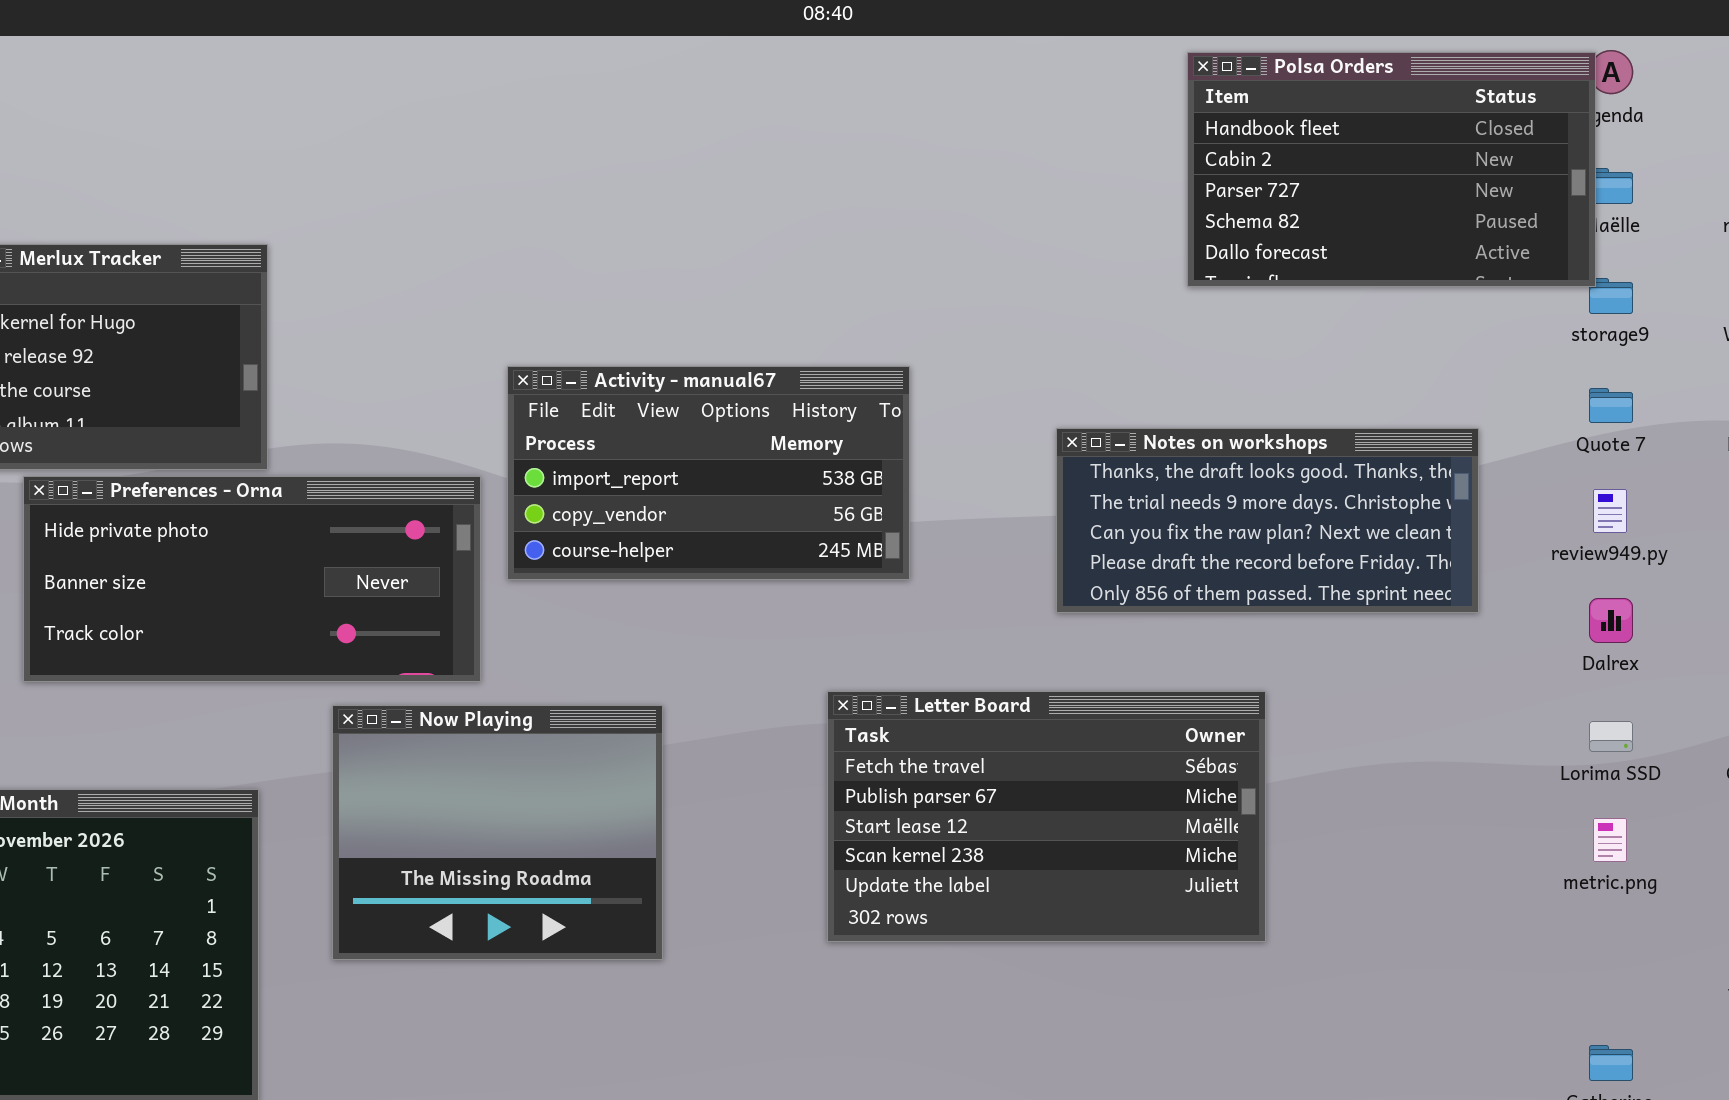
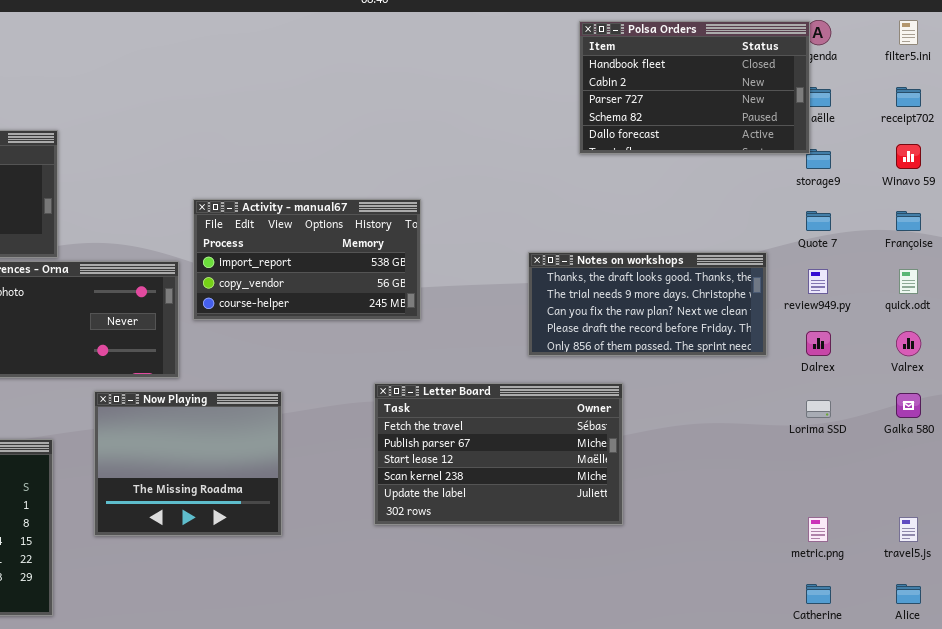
Notes on workshops: [1056,428,1479,613] -> [528,252,767,356], moved
metric.png: [1593,818,1627,862] -> [808,517,828,542], moved

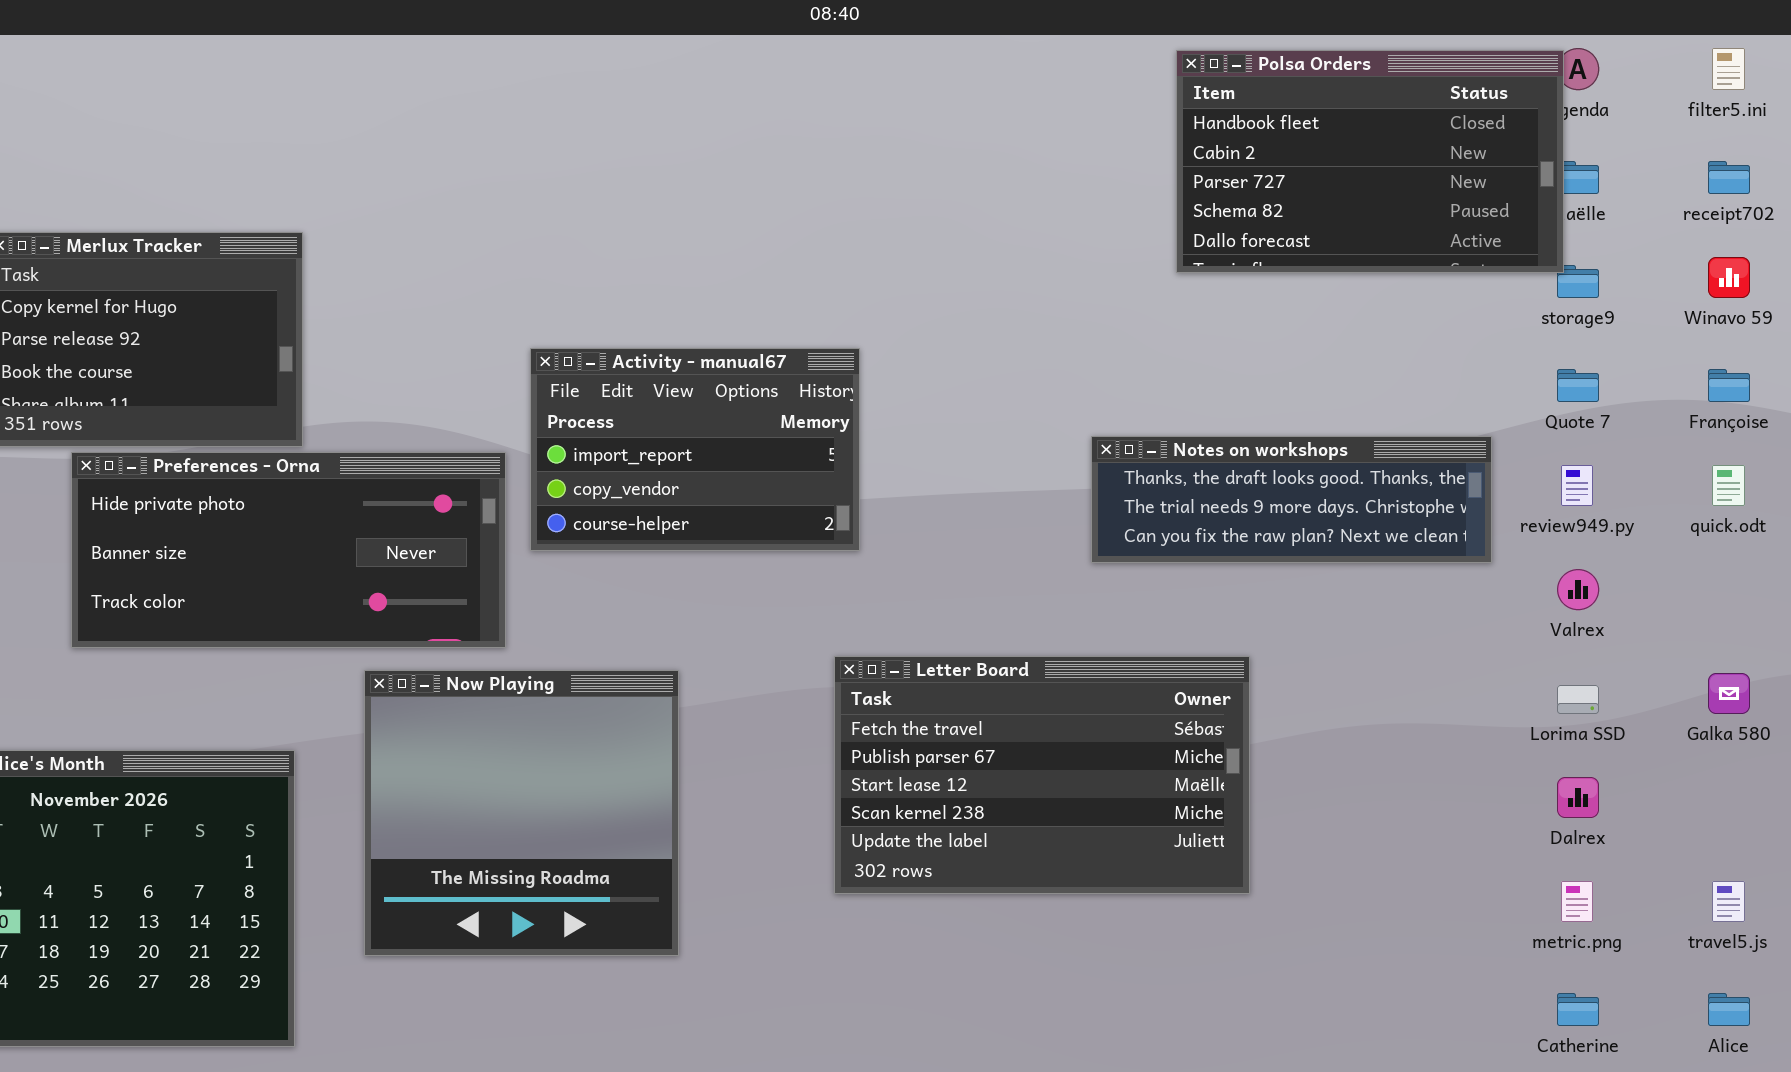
Activity - manual67: [193,199,421,320] -> [530,348,860,551], resized
Notes on workshops: [528,252,767,356] -> [1091,436,1492,563], resized
Dalrex: [806,331,831,356] -> [1557,777,1599,818], moved
Valrex: [896,331,921,356] -> [1557,569,1599,610], moved
Now Playing: [94,391,282,536] -> [364,670,679,956], resized

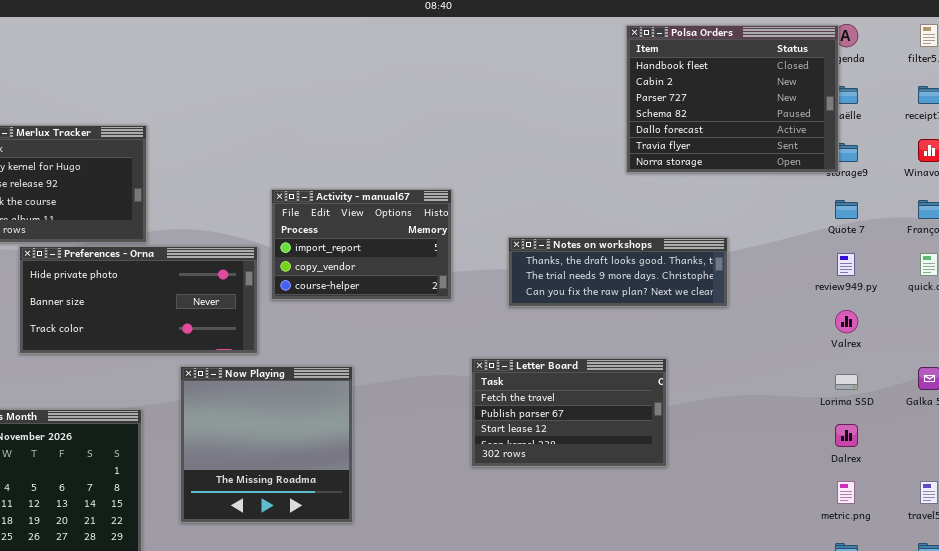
Polsa Orders: [1176,50,1564,273] -> [626,25,839,173], resized
Notes on workshops: [1091,436,1492,563] -> [508,237,728,307], moved
Letter Board: [834,656,1250,894] -> [471,358,667,467], resized

